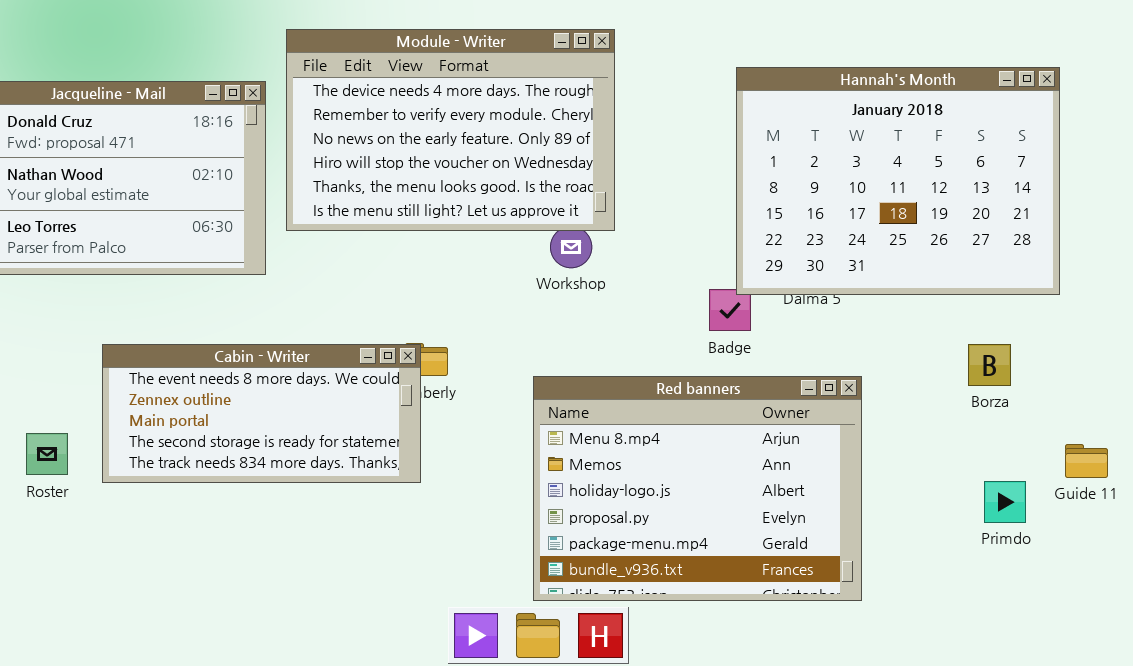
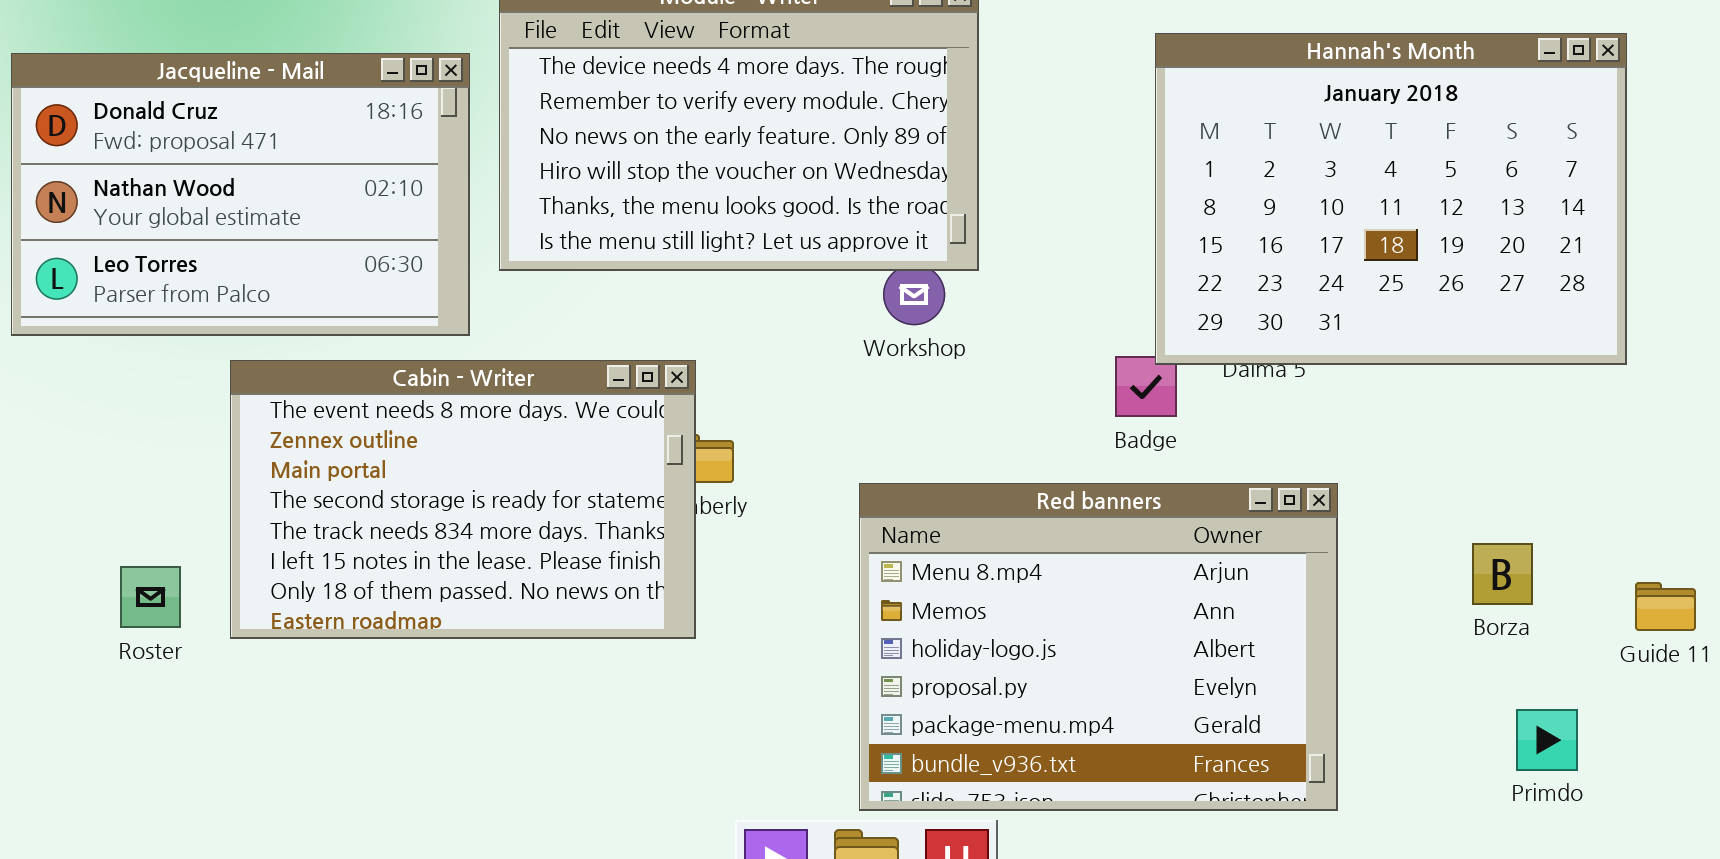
Cabin - Writer: [102,344,421,483] -> [230,360,696,639], resized
Borza: [968,344,1011,386] -> [1472,543,1533,605], moved
Primdo: [984,481,1026,523] -> [1516,709,1578,771], moved

